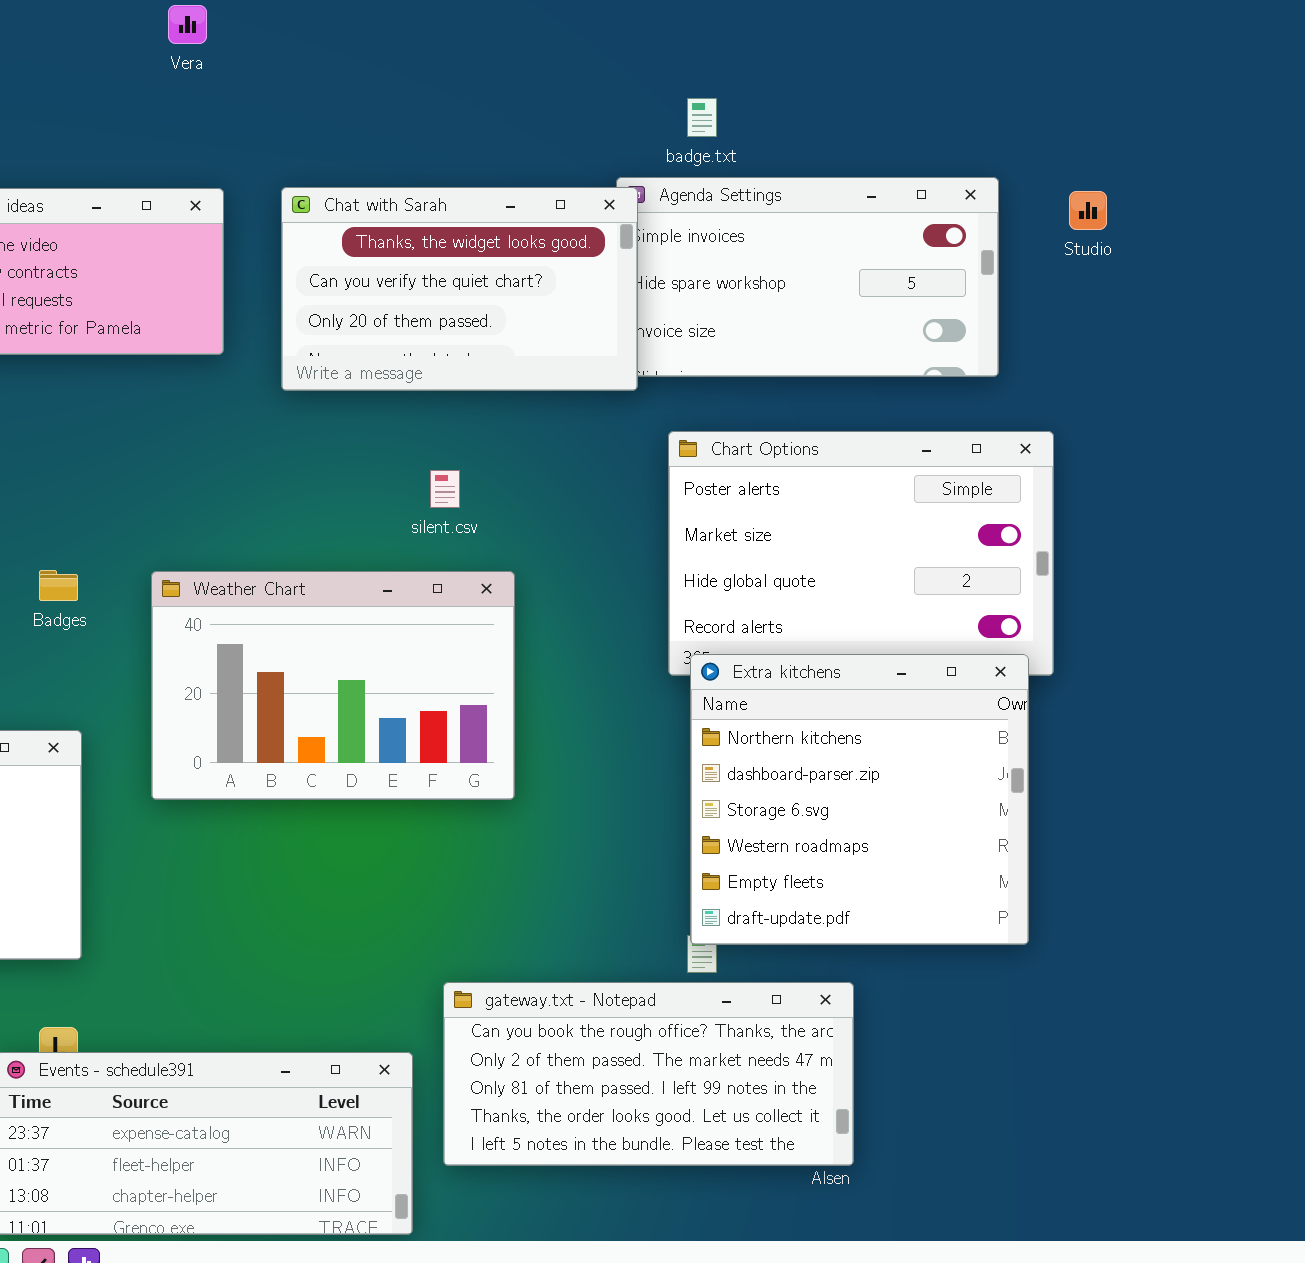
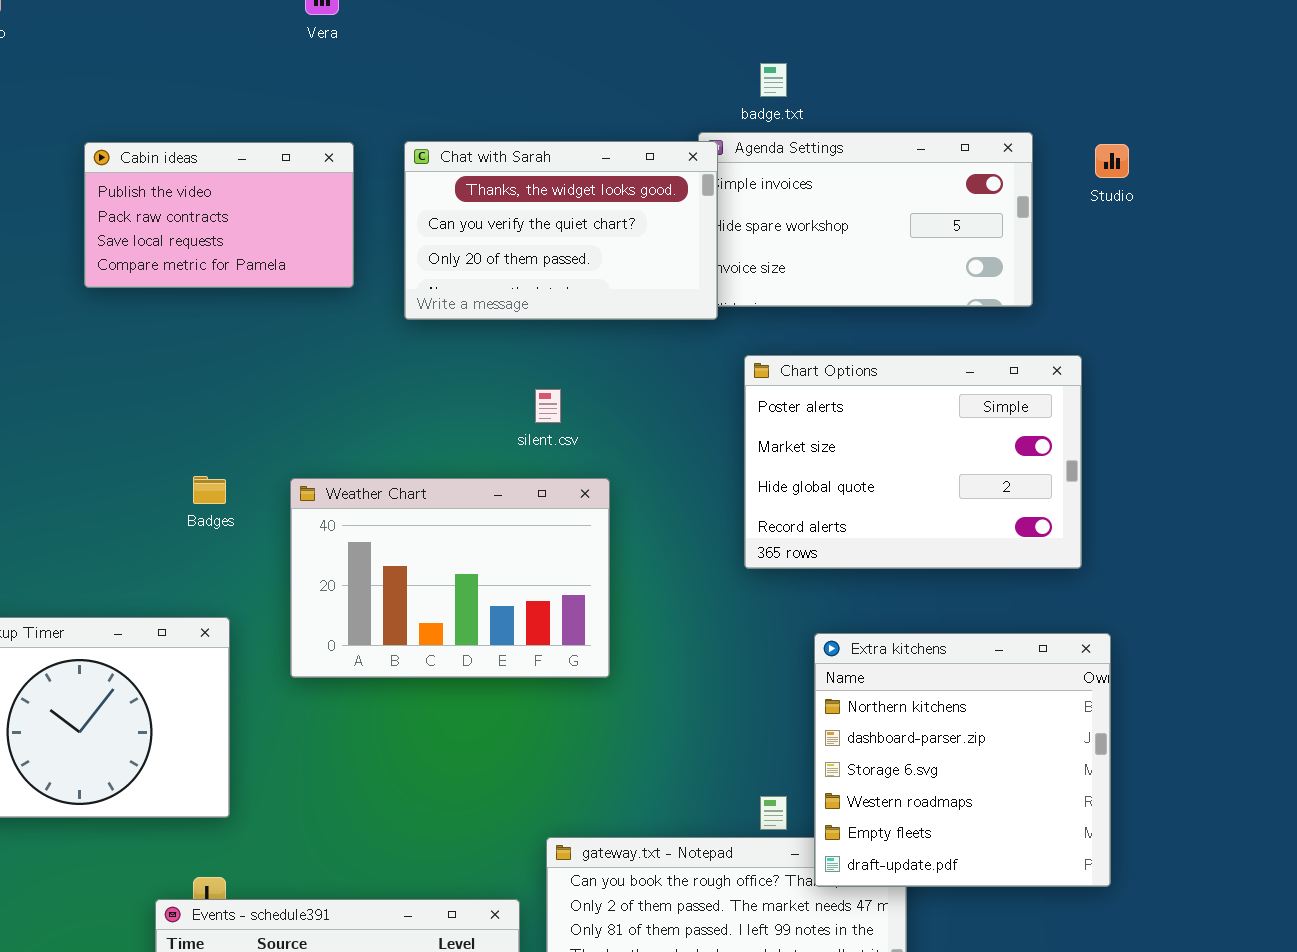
Extra kitchens: [690,654,1029,945] -> [814,633,1111,887], moved

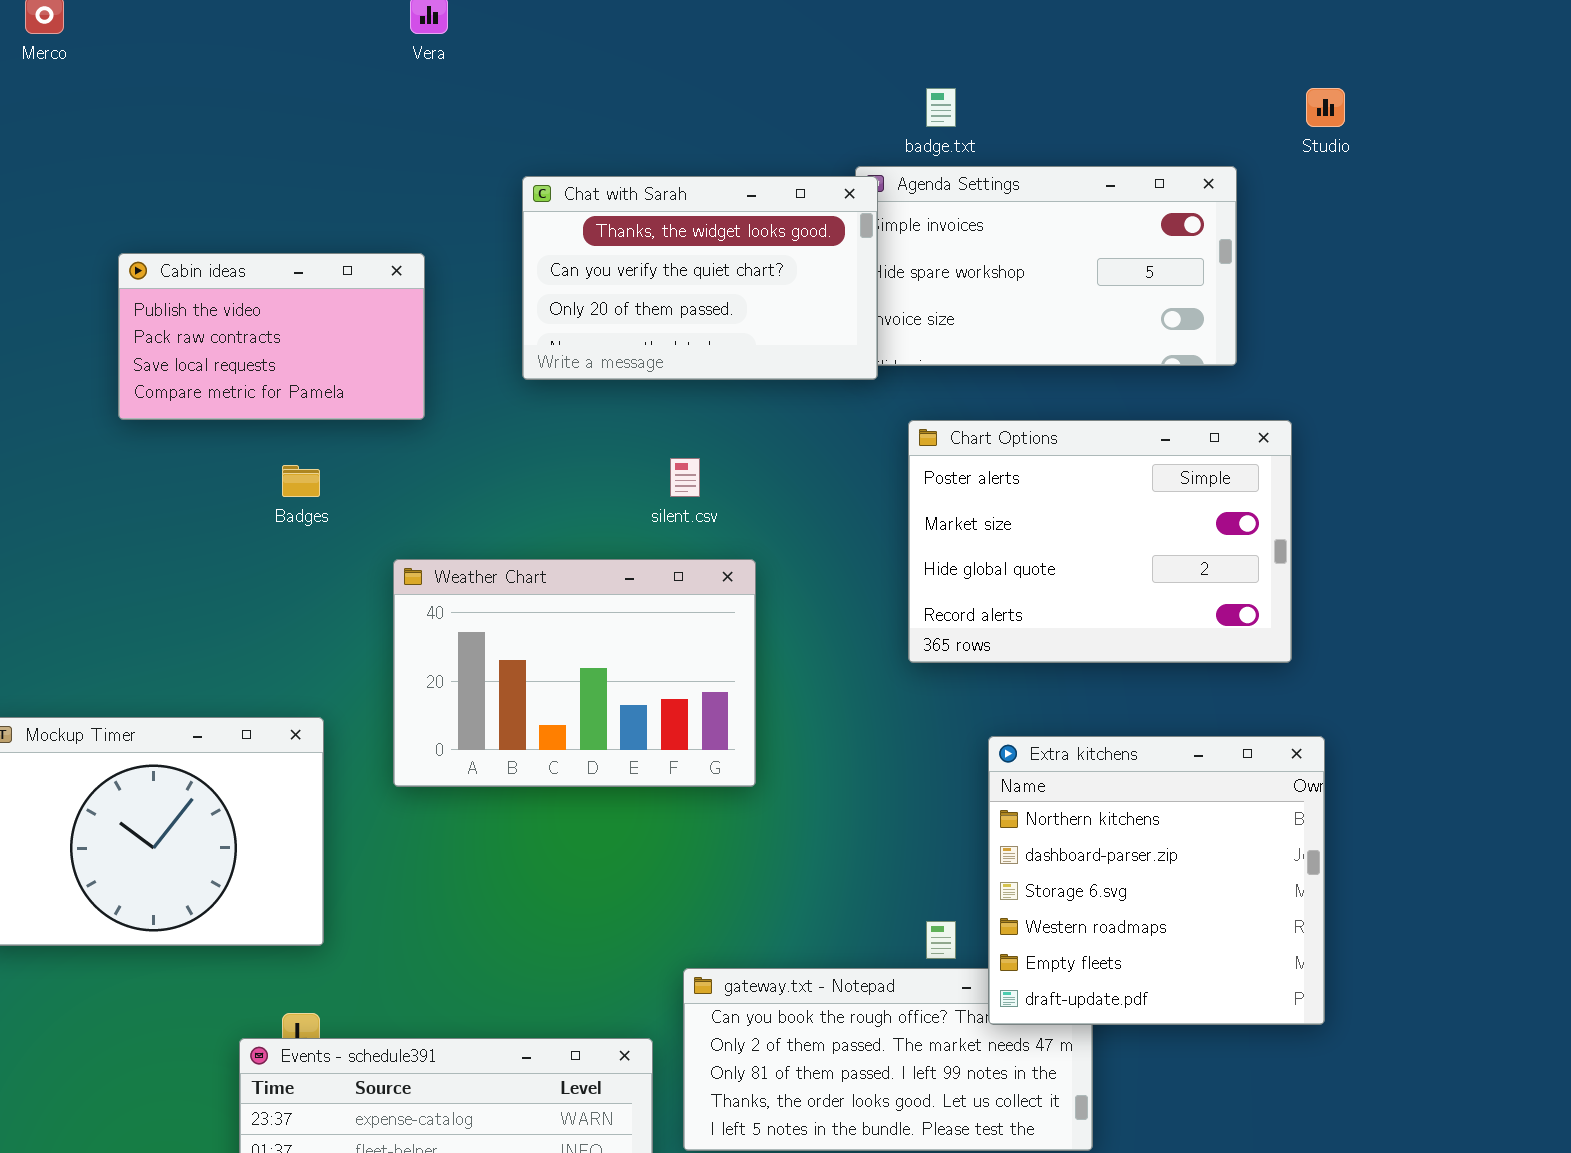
Cabin ideas: [84,142,354,288] -> [118,253,425,420], moved
Studio: [1095,144,1129,178] -> [1306,88,1345,127], moved
Badges: [193,476,226,504] -> [282,465,320,497], moved

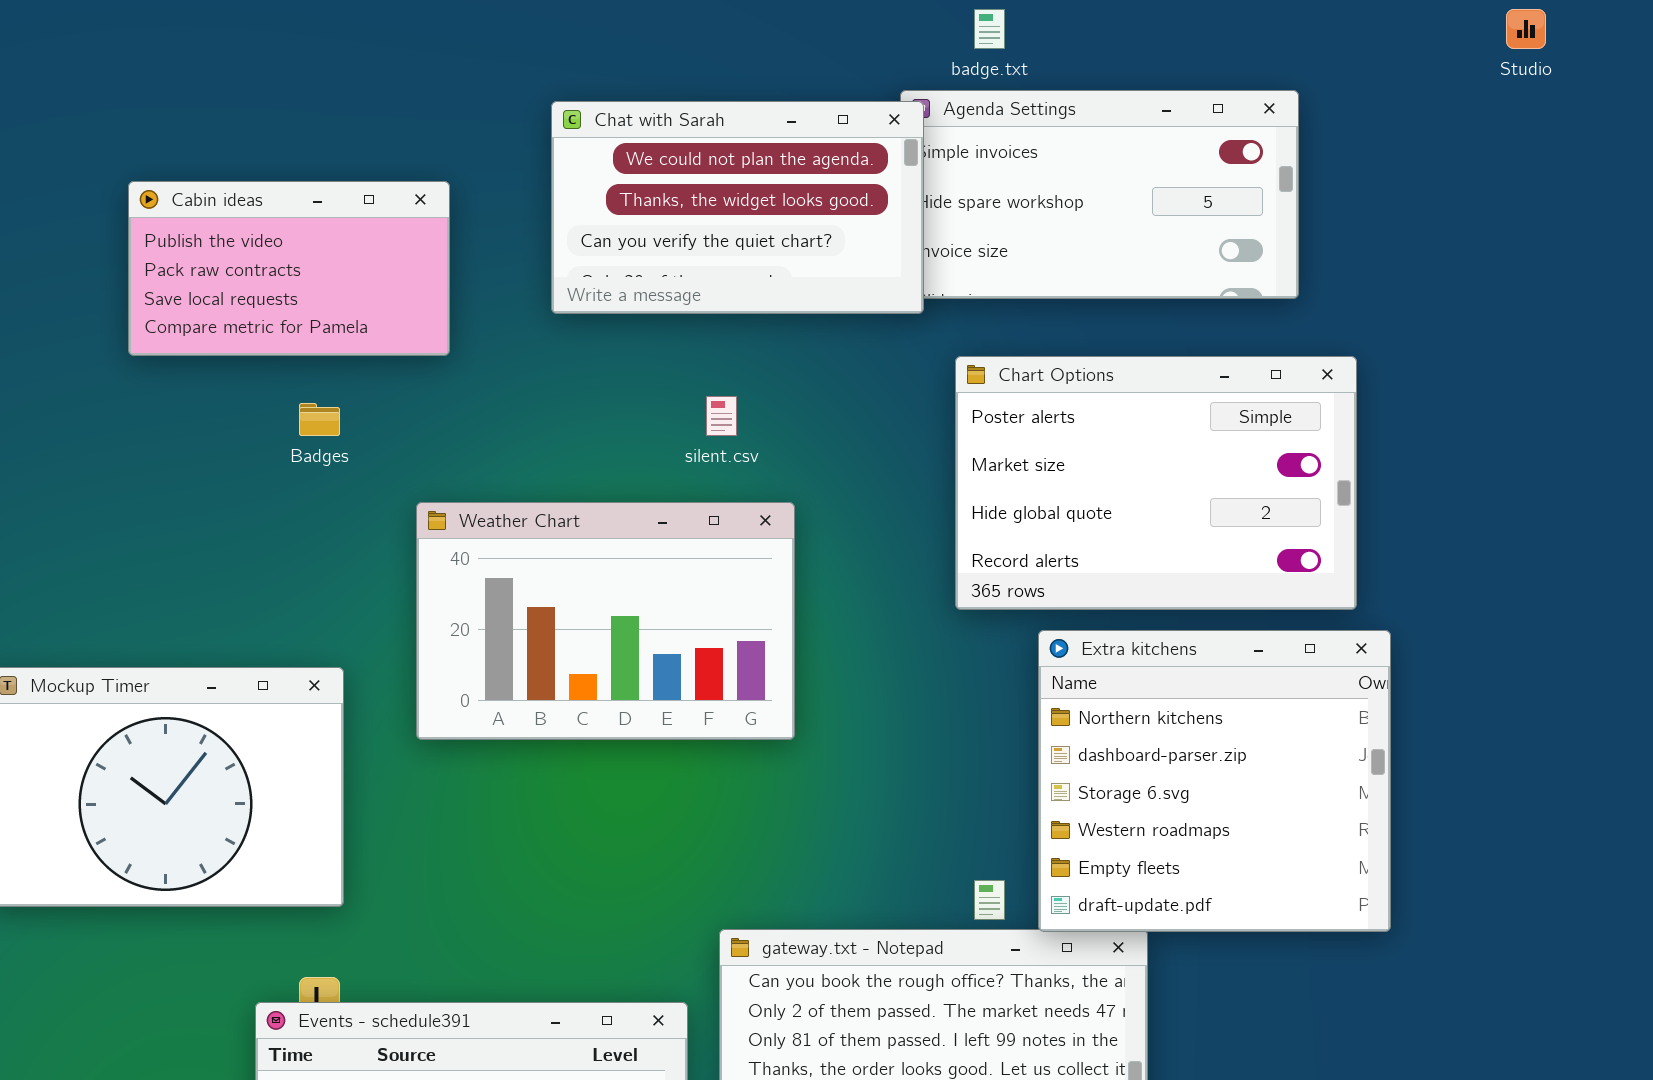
Studio: [1306,88,1345,127] -> [1506,9,1546,49], moved
Chat with Sarah: [522,176,878,380] -> [551,101,924,314], scrolled up 1 row
Extra kitchens: [988,736,1325,1025] -> [1038,630,1391,932], moved

